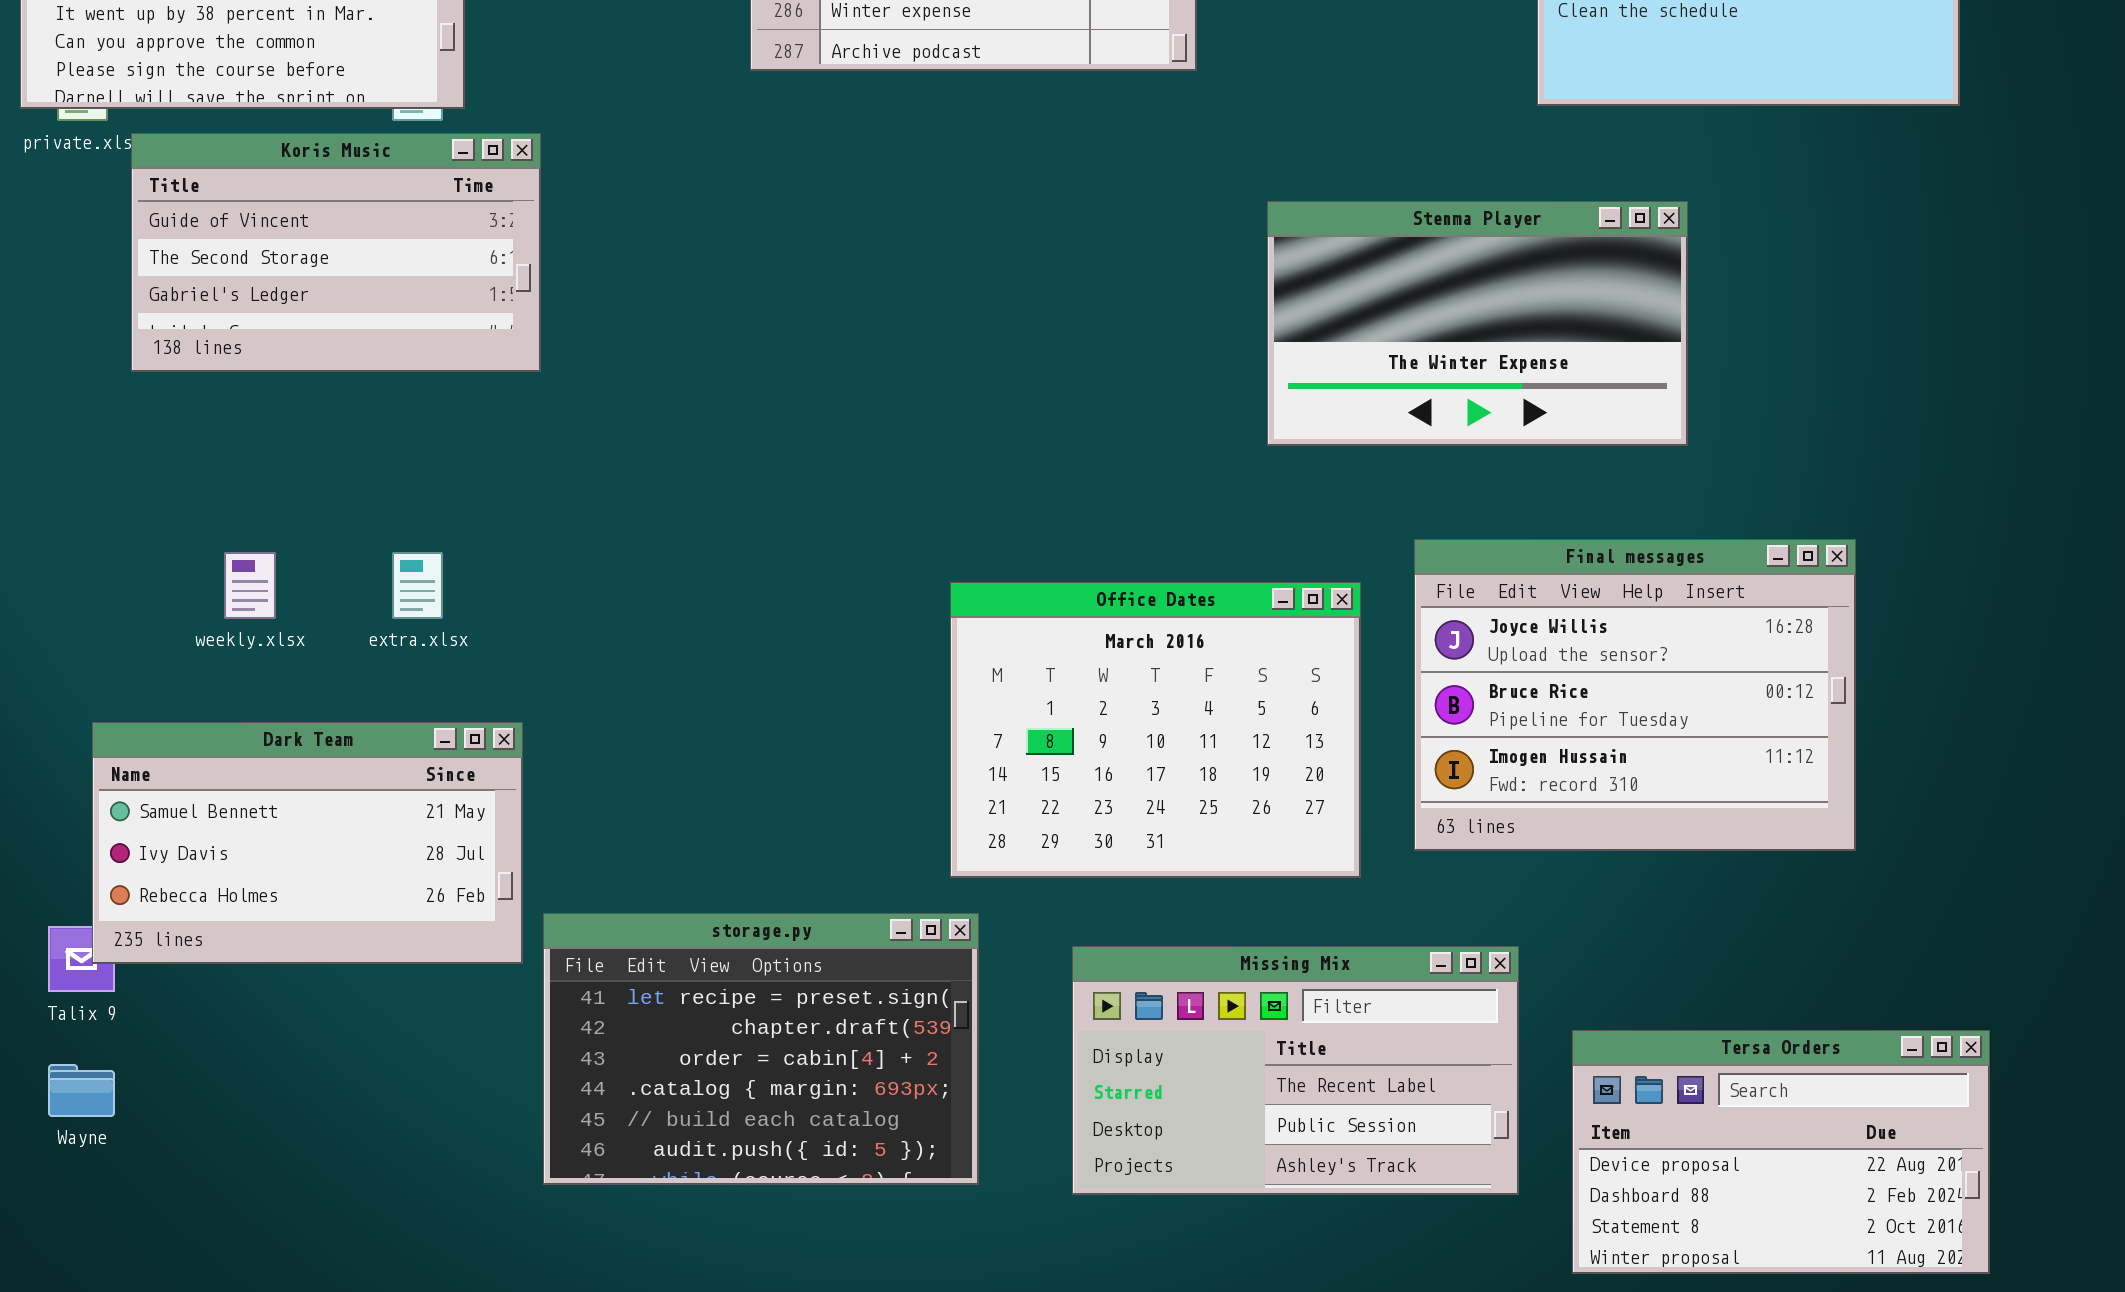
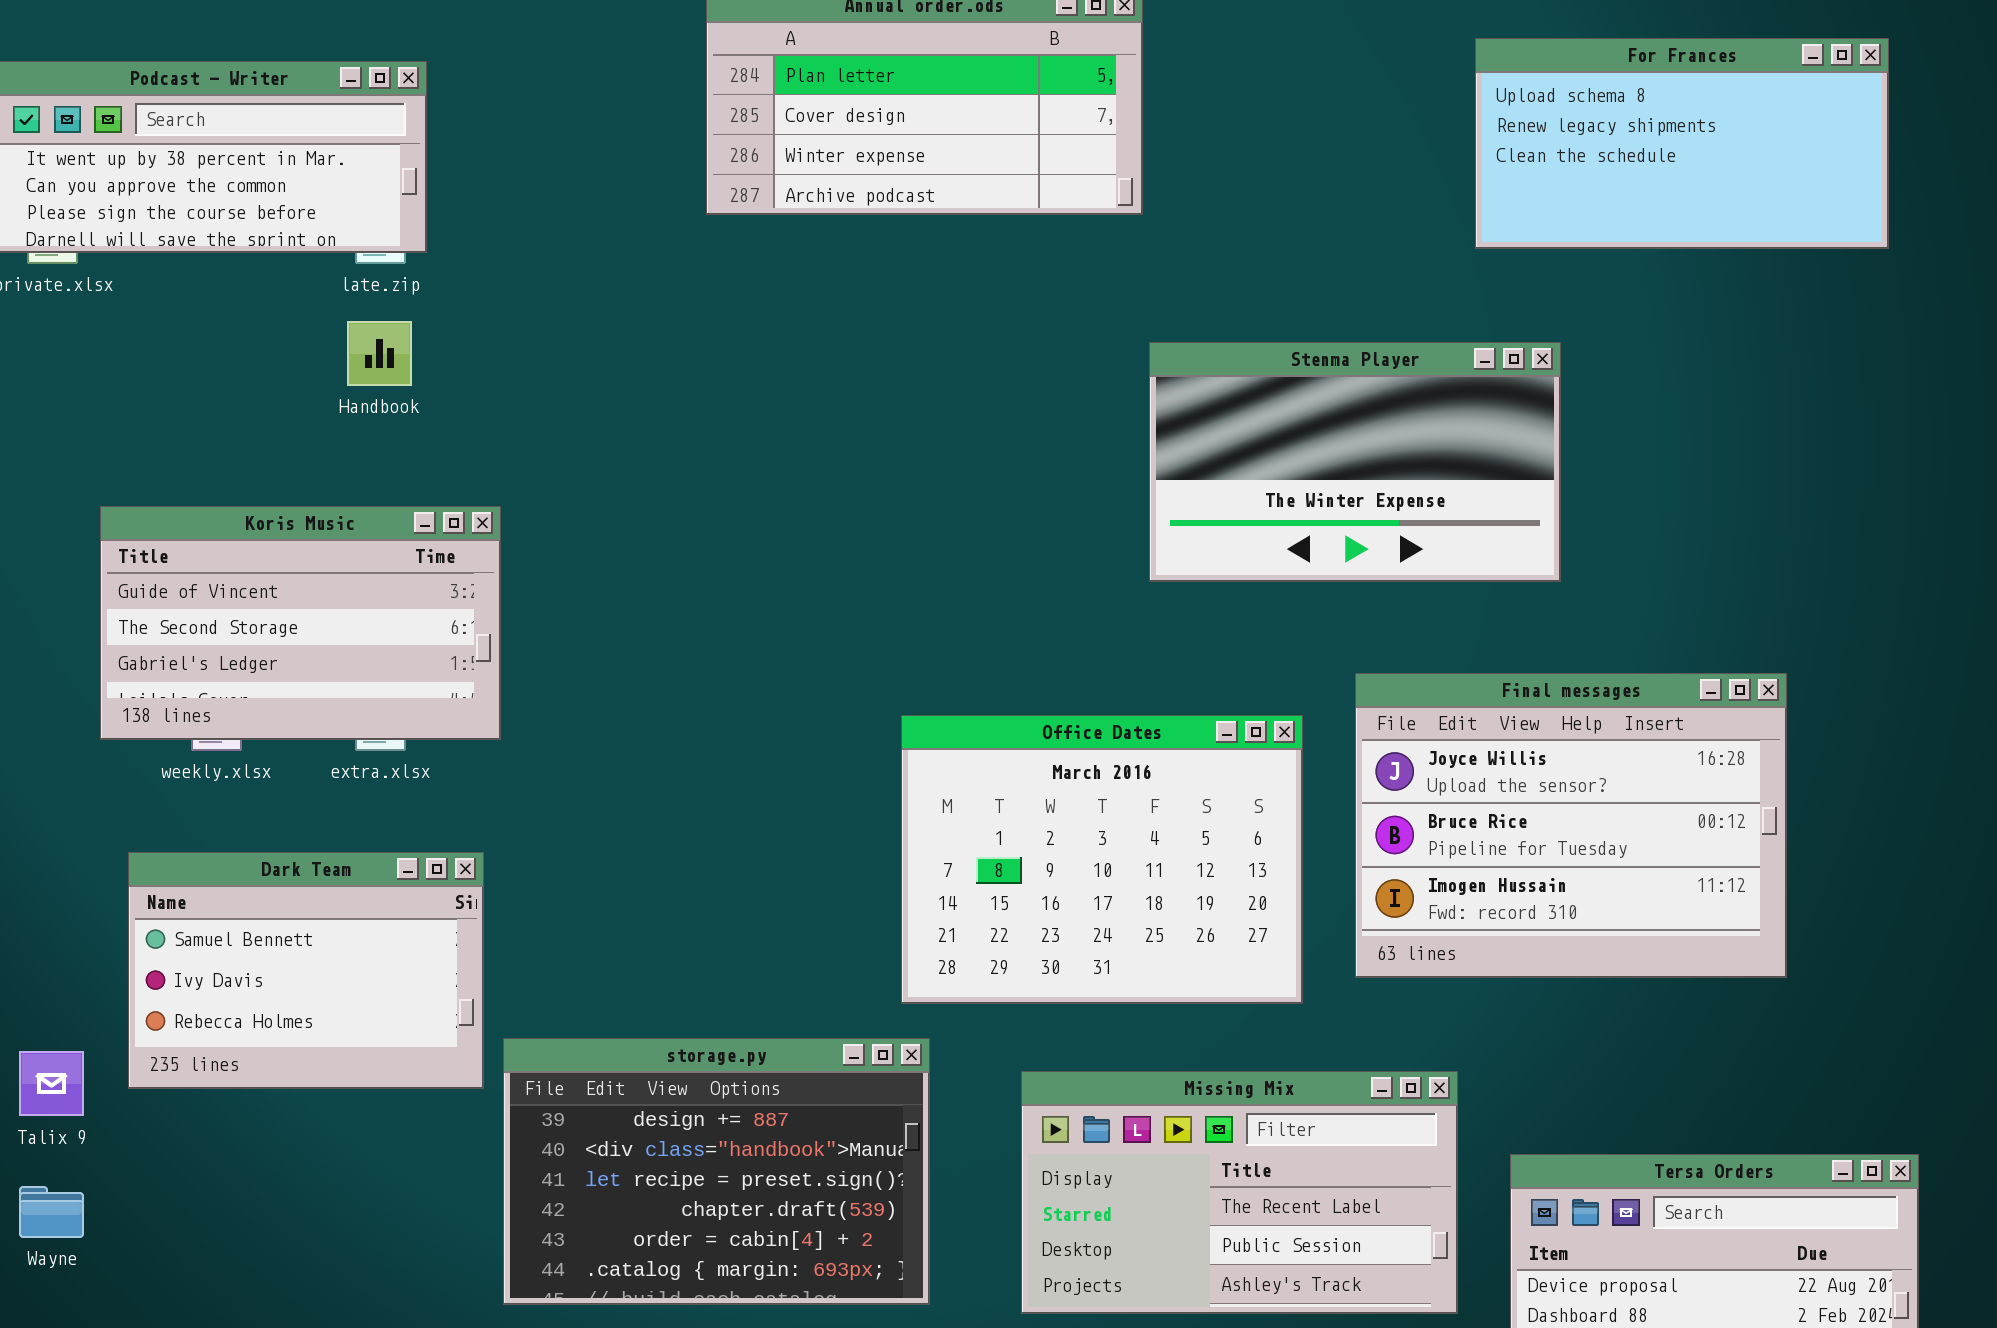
Koris Music: [131,133,541,372] -> [100,506,501,740], moved
Stenma Player: [1267,201,1688,446] -> [1149,342,1561,582], moved
Dark Team: [92,722,523,964] -> [128,852,484,1089], resized
storage.py: [543,913,979,1185] -> [503,1038,930,1305], scrolled up 2 rows

